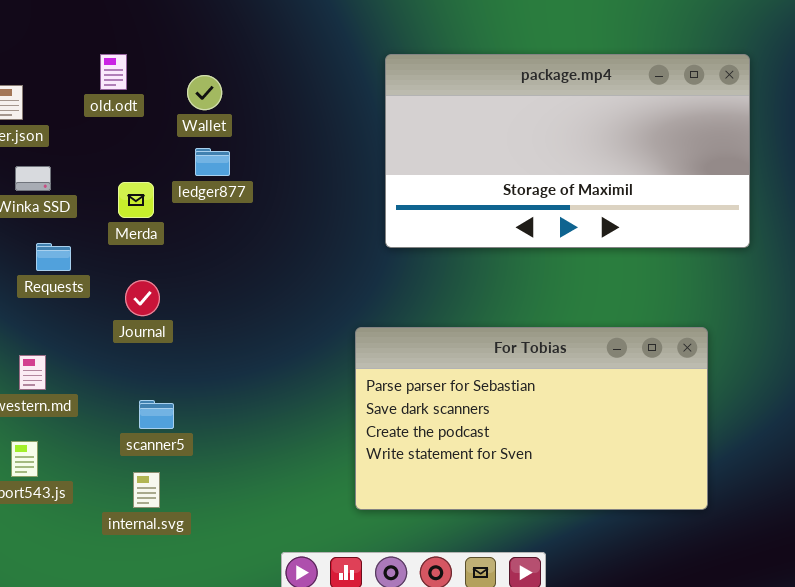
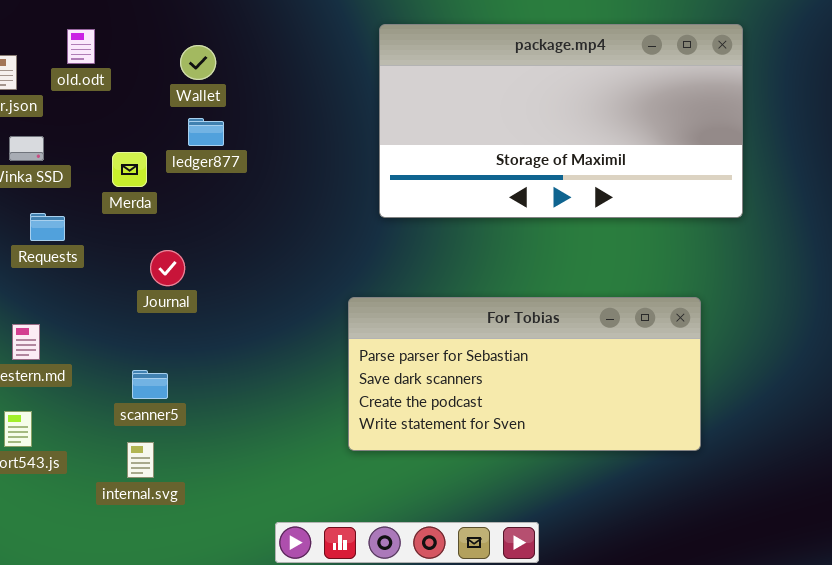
old.odt: [100,54,127,90] -> [67,29,95,64], moved
Journal: [125,280,160,316] -> [150,250,185,286], moved
For Tobias: [355,327,708,510] -> [348,297,701,451], resized

